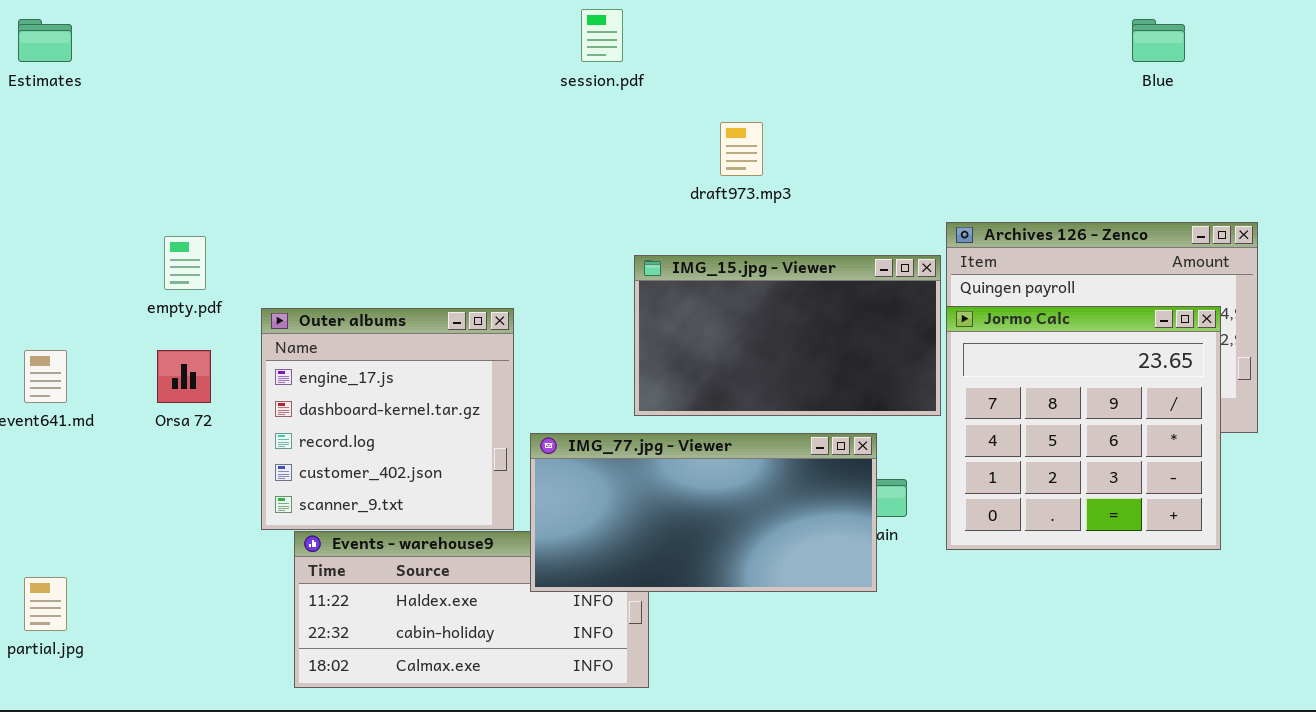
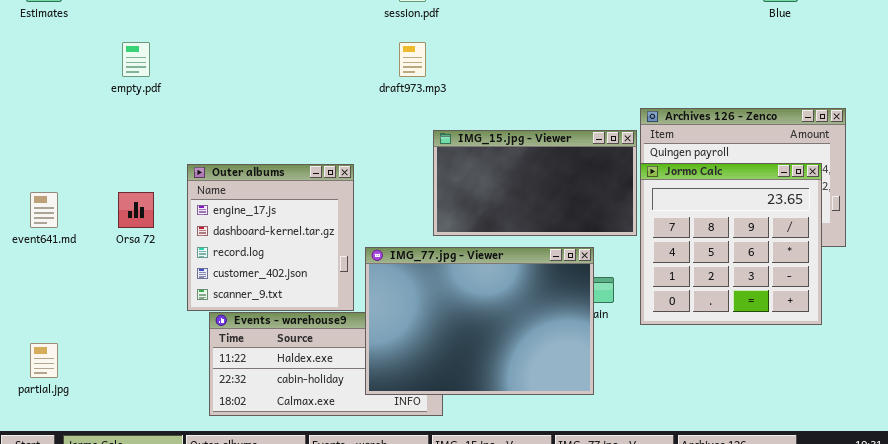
draft973.mp3: [720,122,763,176] -> [399,42,426,77], moved
empty.pdf: [164,236,206,290] -> [122,42,150,77], moved
IMG_77.jpg - Viewer: [530,433,877,592] -> [365,247,594,395], resized

